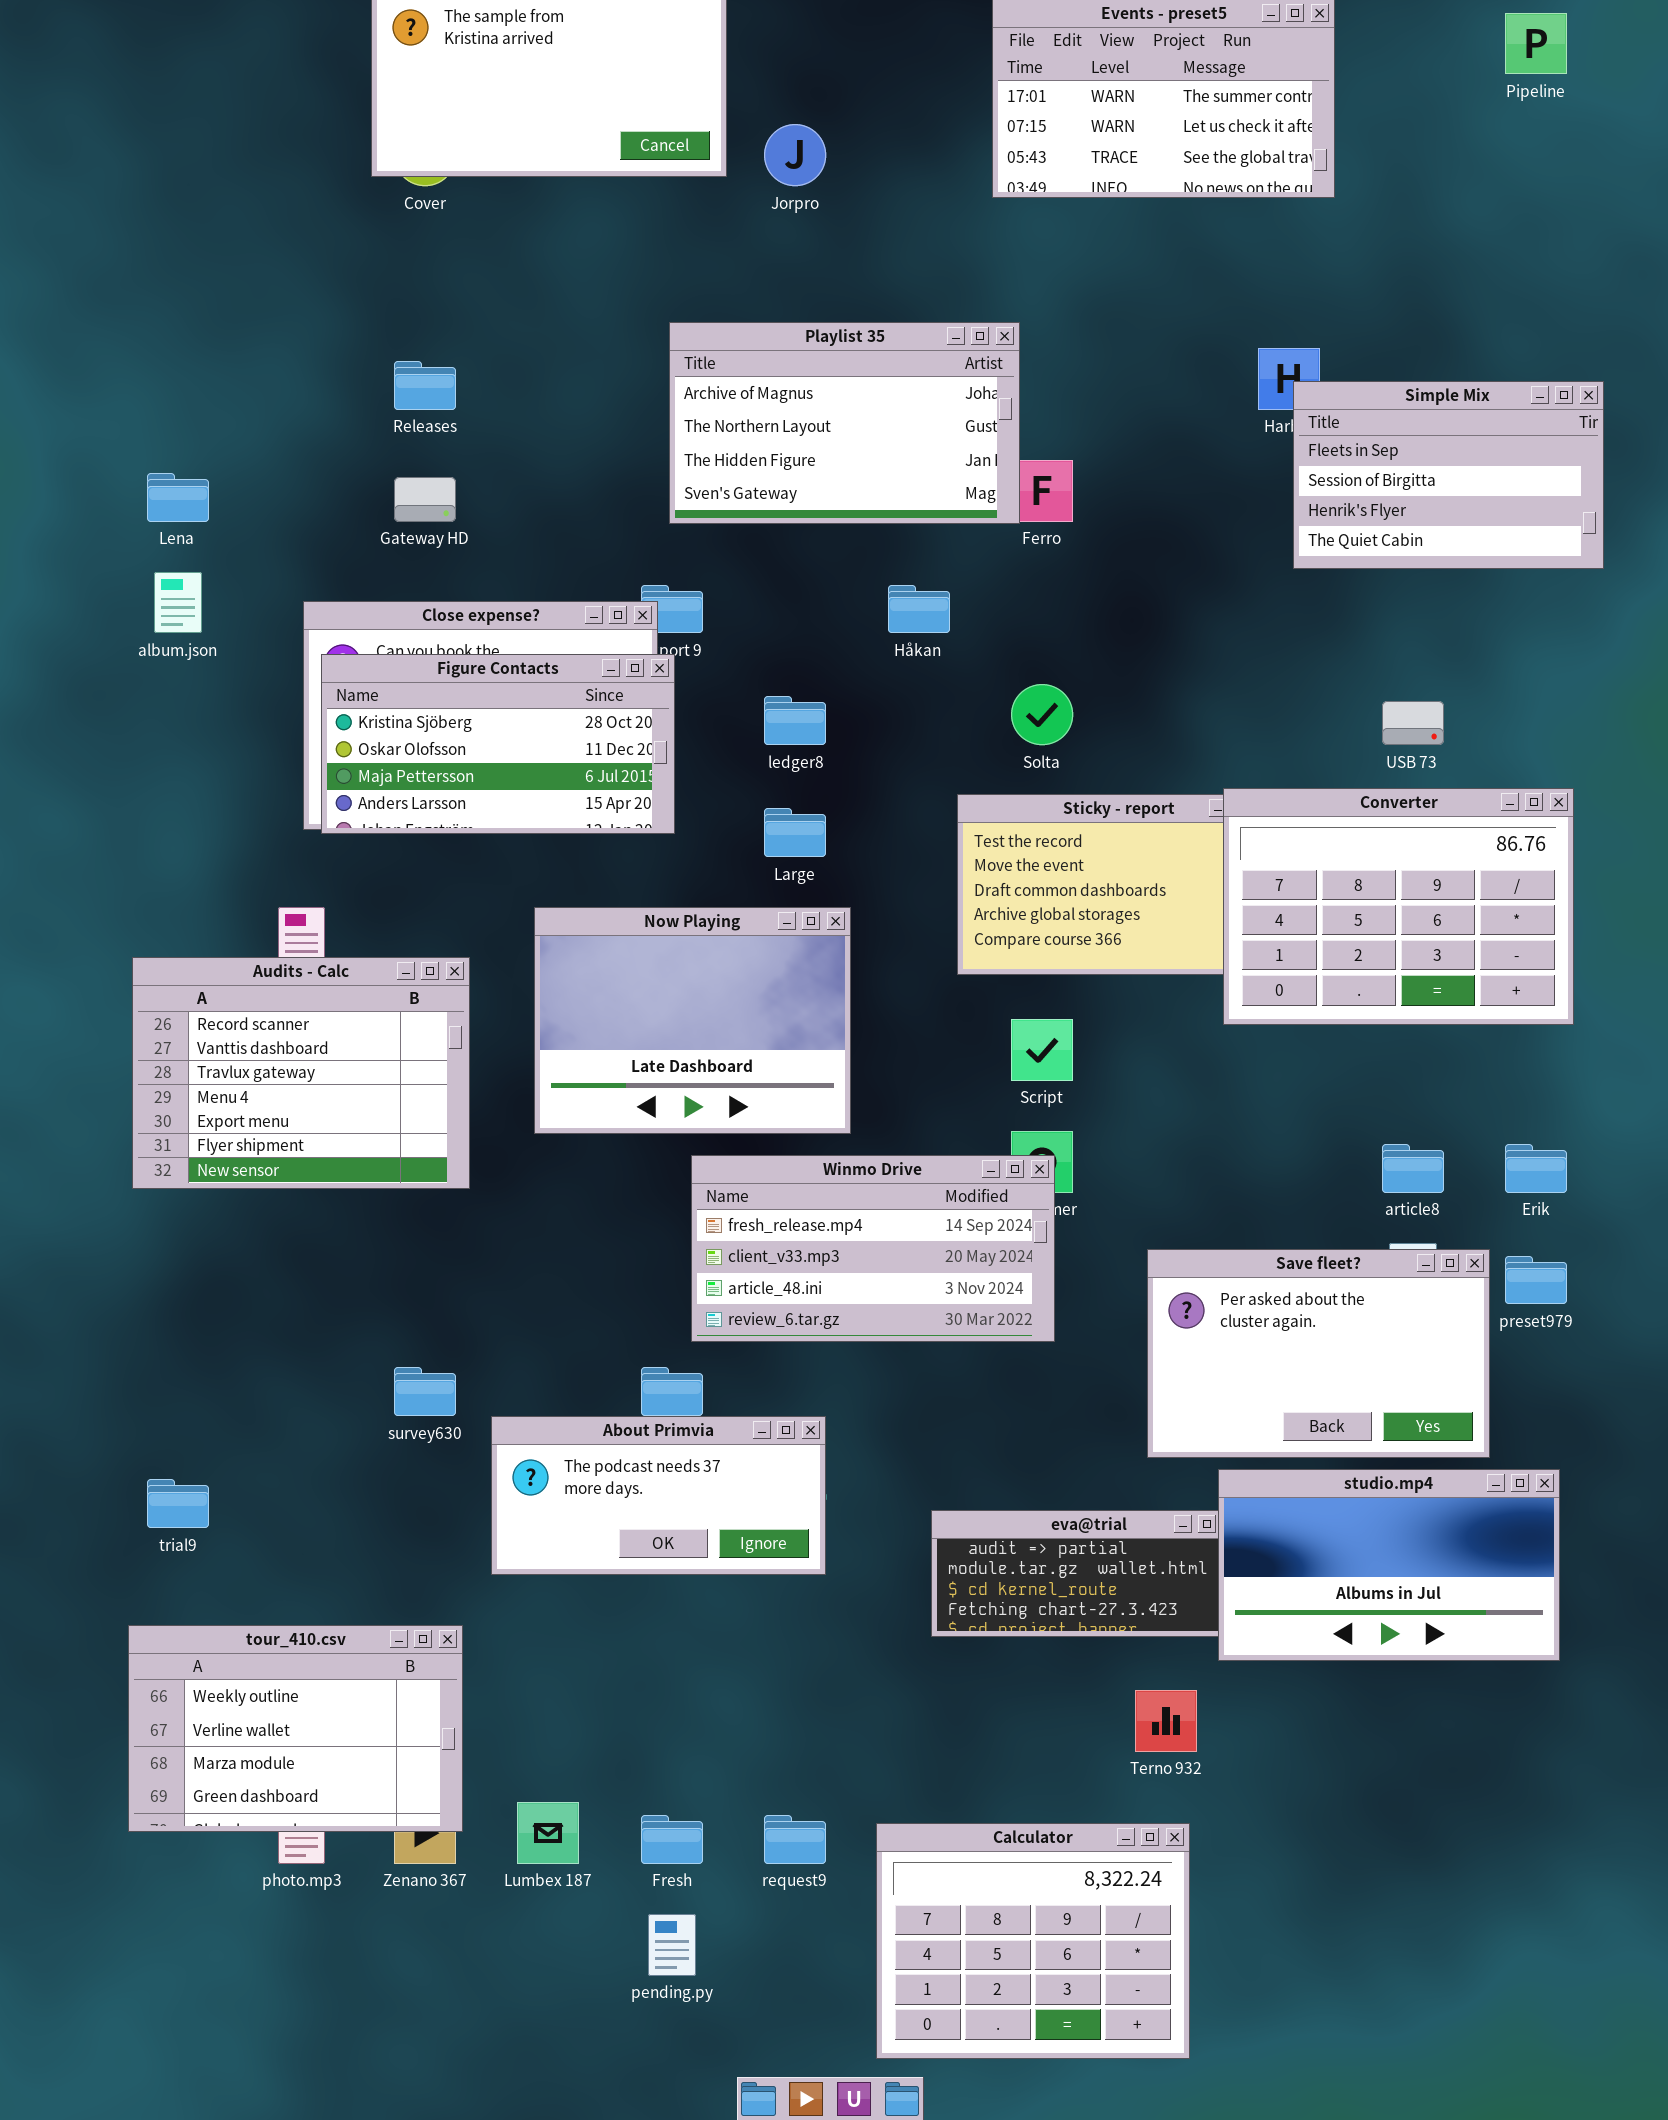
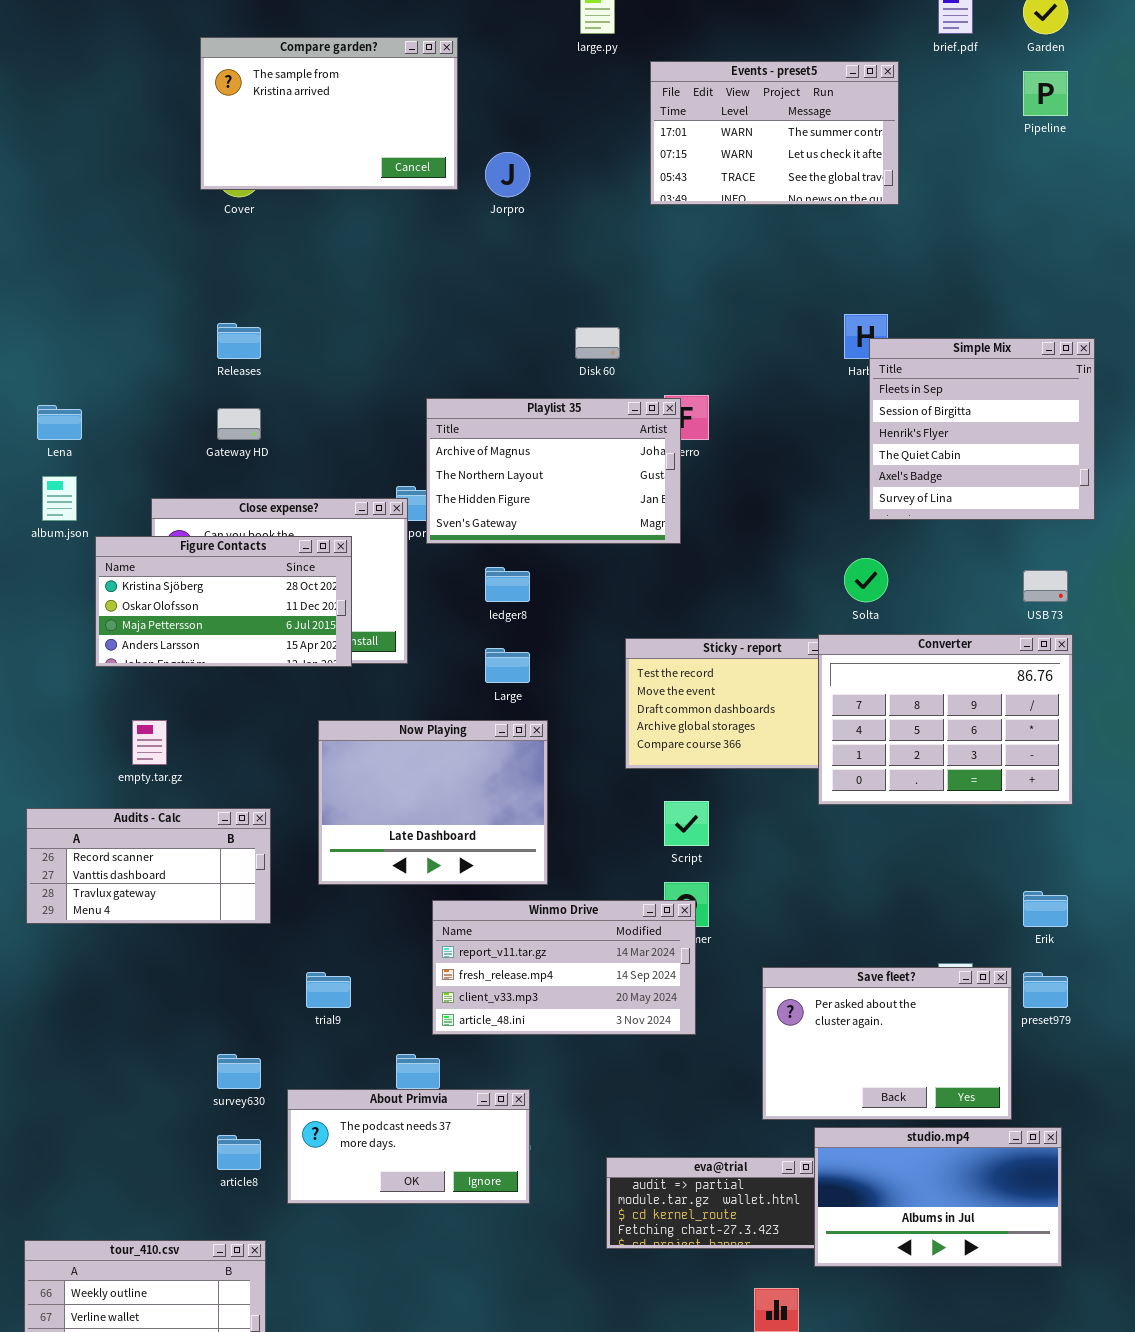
Playlist 35: [669,322,1020,524] -> [426,398,681,544], moved
Simple Mix: [1293,381,1604,569] -> [869,338,1095,520], resized
Figure Contacts: [321,654,675,834] -> [95,536,352,667], moved
Solta: [1011,684,1073,745] -> [844,558,888,602], moved
USB 73: [1382,701,1444,745] -> [1023,570,1068,602], moved
Audits - Calc: [132,957,470,1189] -> [26,808,271,924], resized
article8: [1382,1144,1444,1193] -> [217,1135,261,1170], moved
Winmo Drive: [691,1155,1055,1342] -> [432,900,696,1035], scrolled up 1 row
trial9: [147,1479,209,1528] -> [306,972,351,1008], moved

